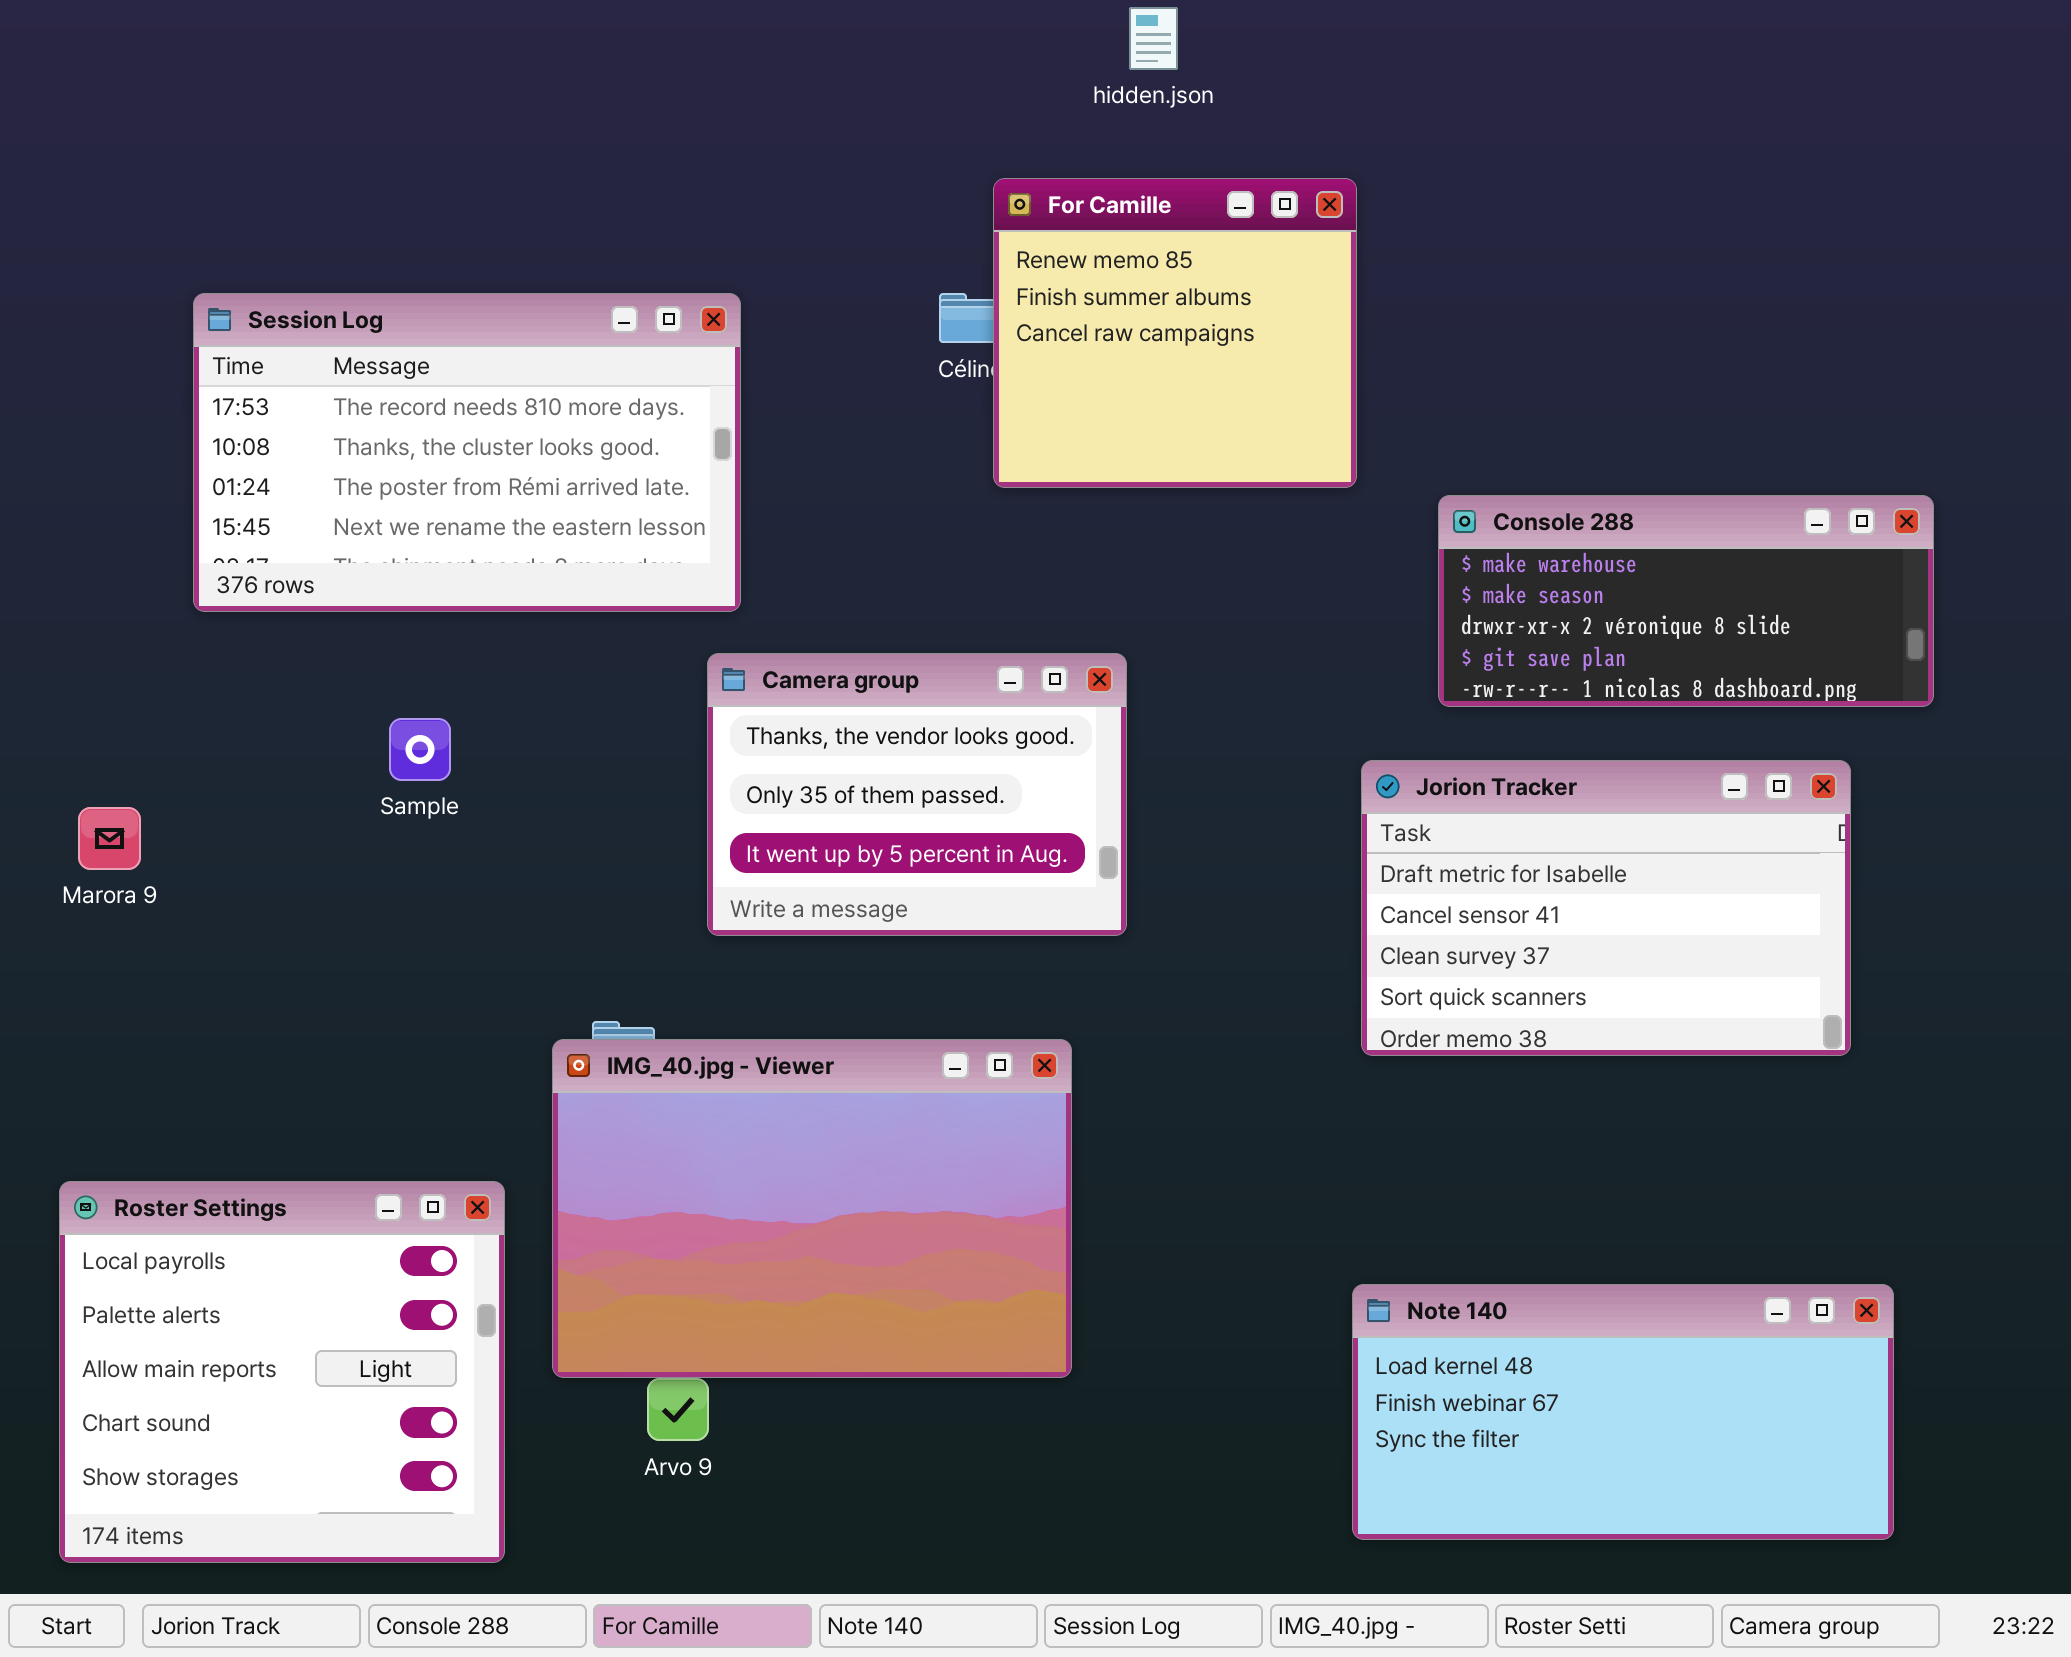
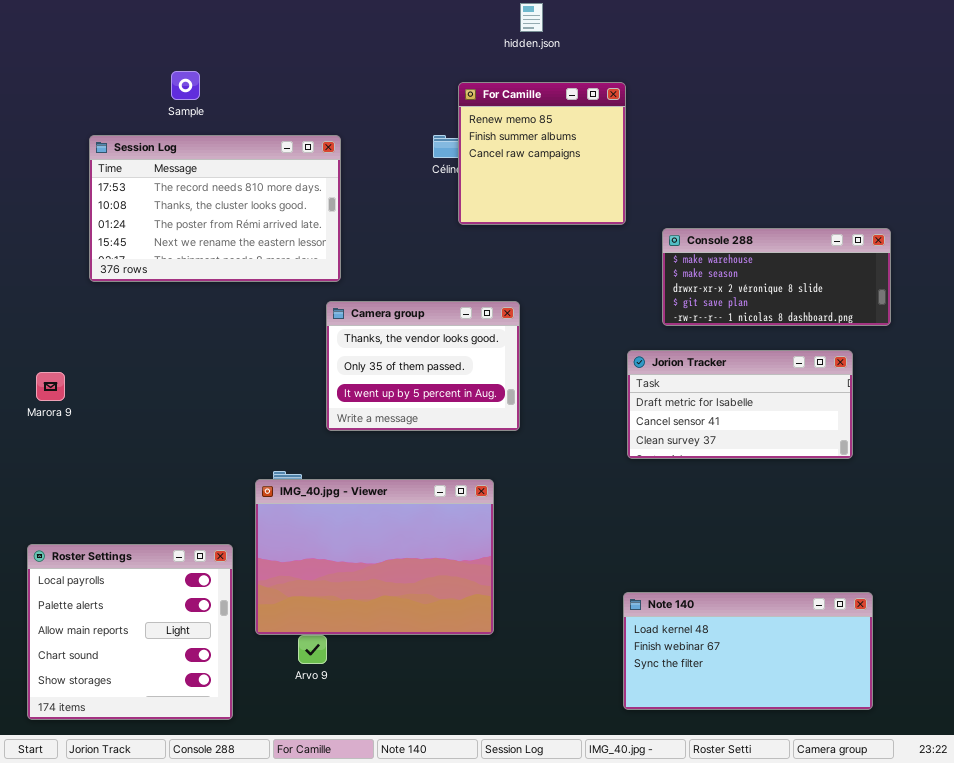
Sample: [389,718,451,781] -> [171,71,200,100], moved
Jorion Tracker: [1361,760,1851,1056] -> [627,350,853,459], resized

